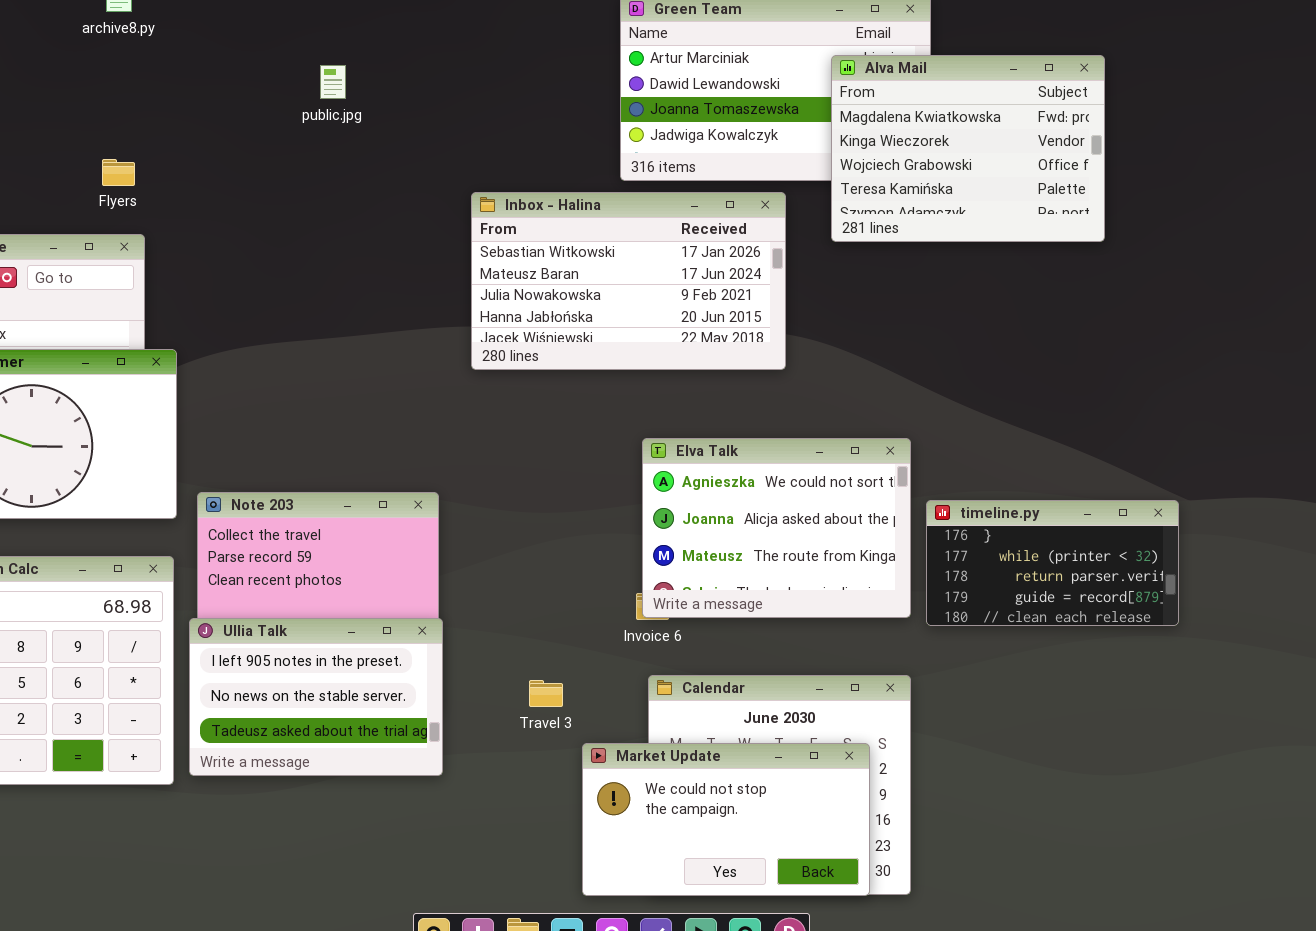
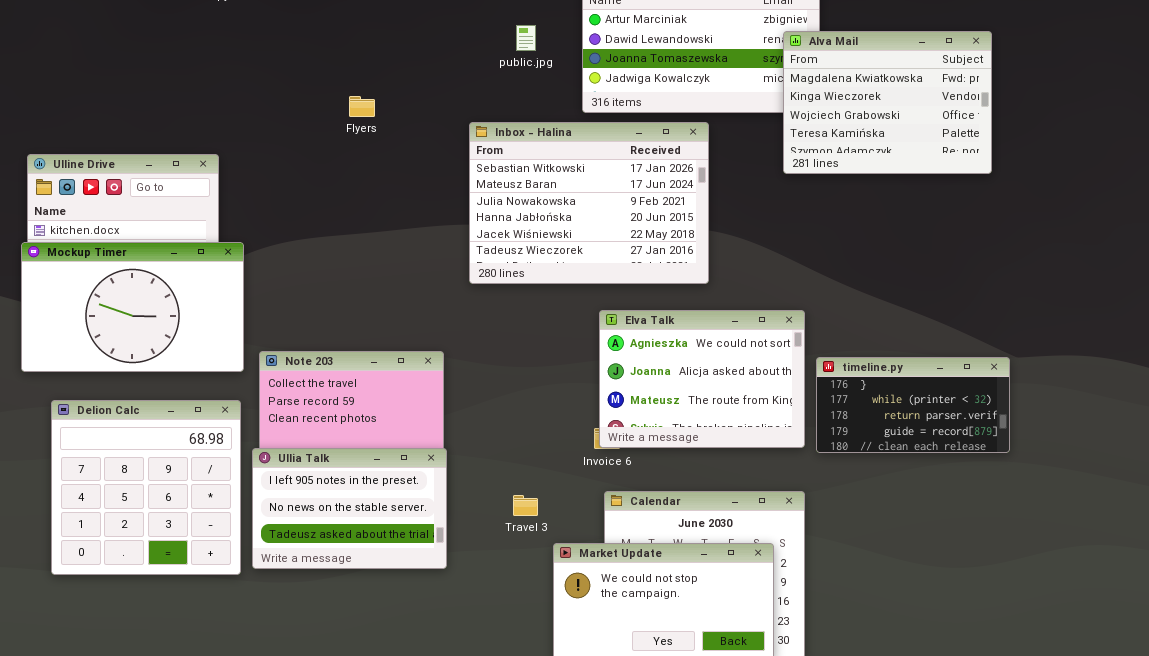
Alva Mail: [831,55,1105,242] -> [783,31,992,174], moved
public.jpg: [320,65,346,99] -> [516,25,536,51], moved
Flyers: [102,159,135,186] -> [349,96,375,117], moved
Inbox - Halina: [471,192,786,370] -> [469,122,709,284], resized

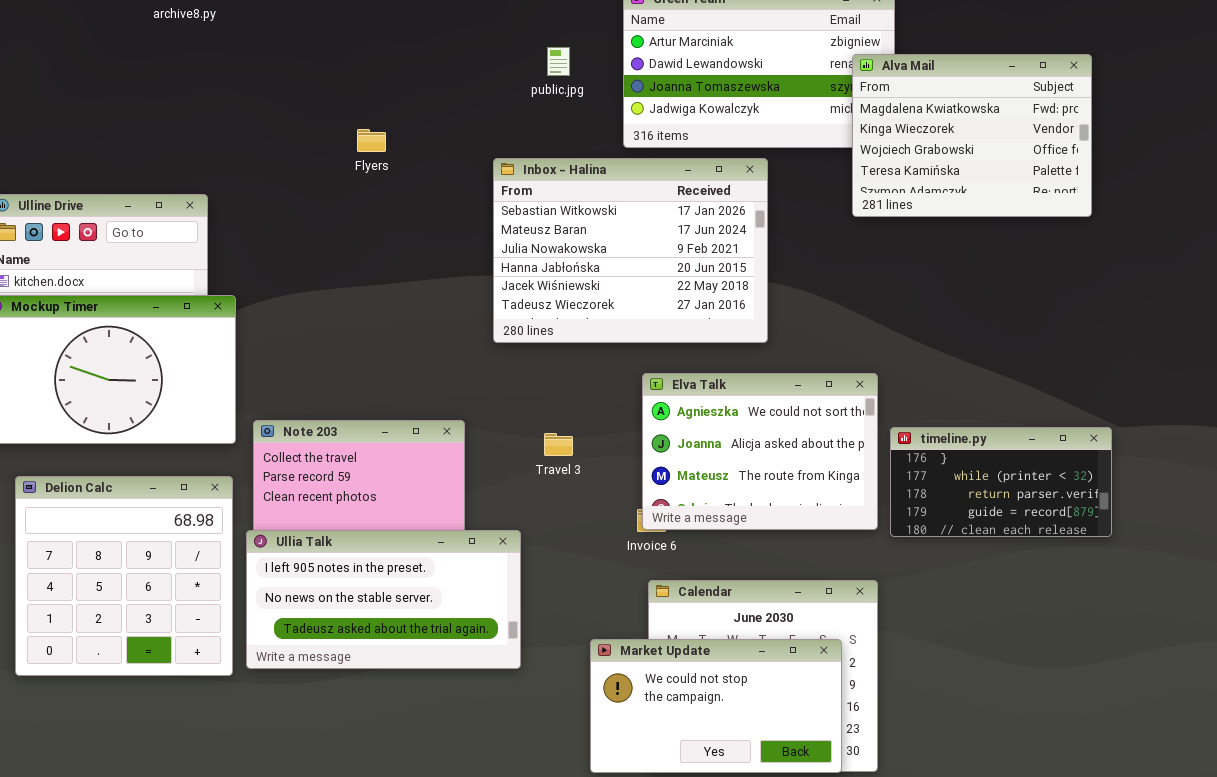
Ullia Talk: [252,448,447,569] -> [246,530,521,669], resized
Travel 3: [513,495,538,516] -> [544,433,573,456], moved

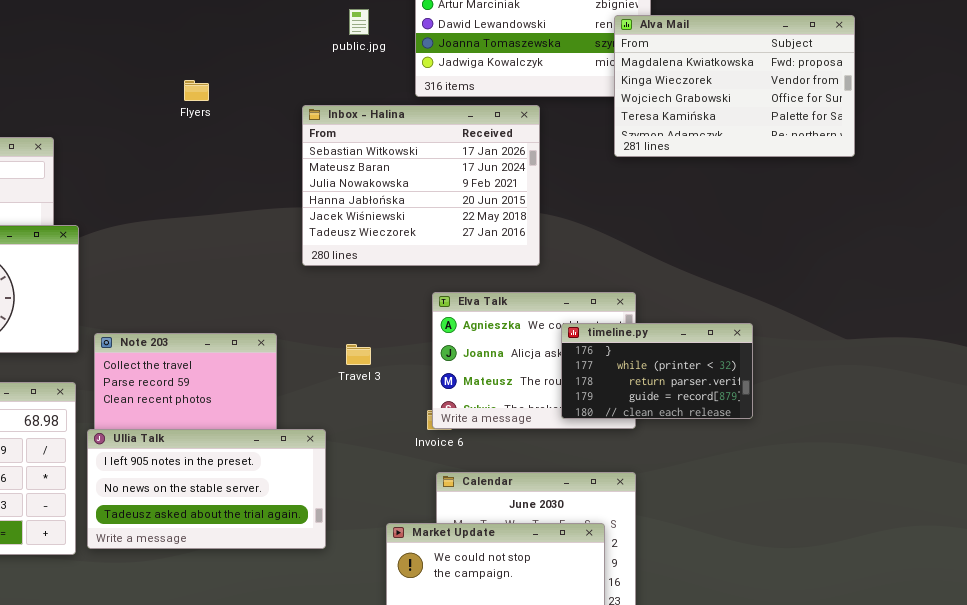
Alva Mail: [852,54,1092,217] -> [614,15,855,157], resized
timeline.py: [890,427,1112,537] -> [561,323,753,419], moved

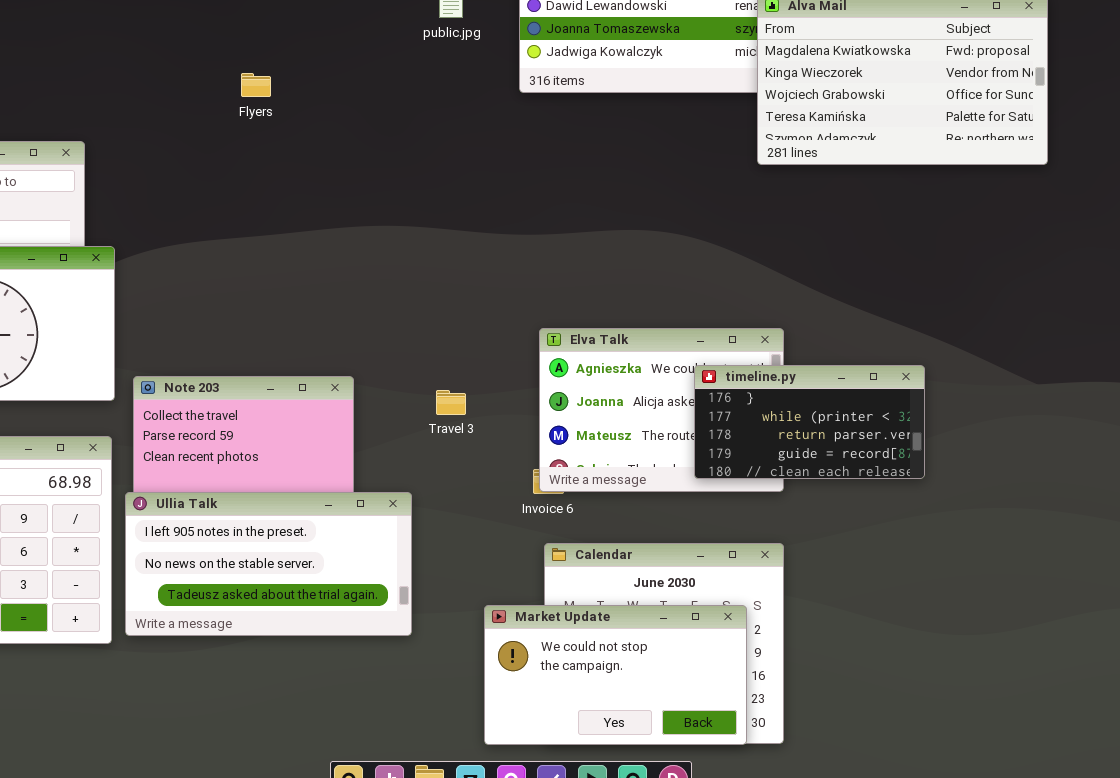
Inbox - Halina: [302,105,540,266] -> none, closed

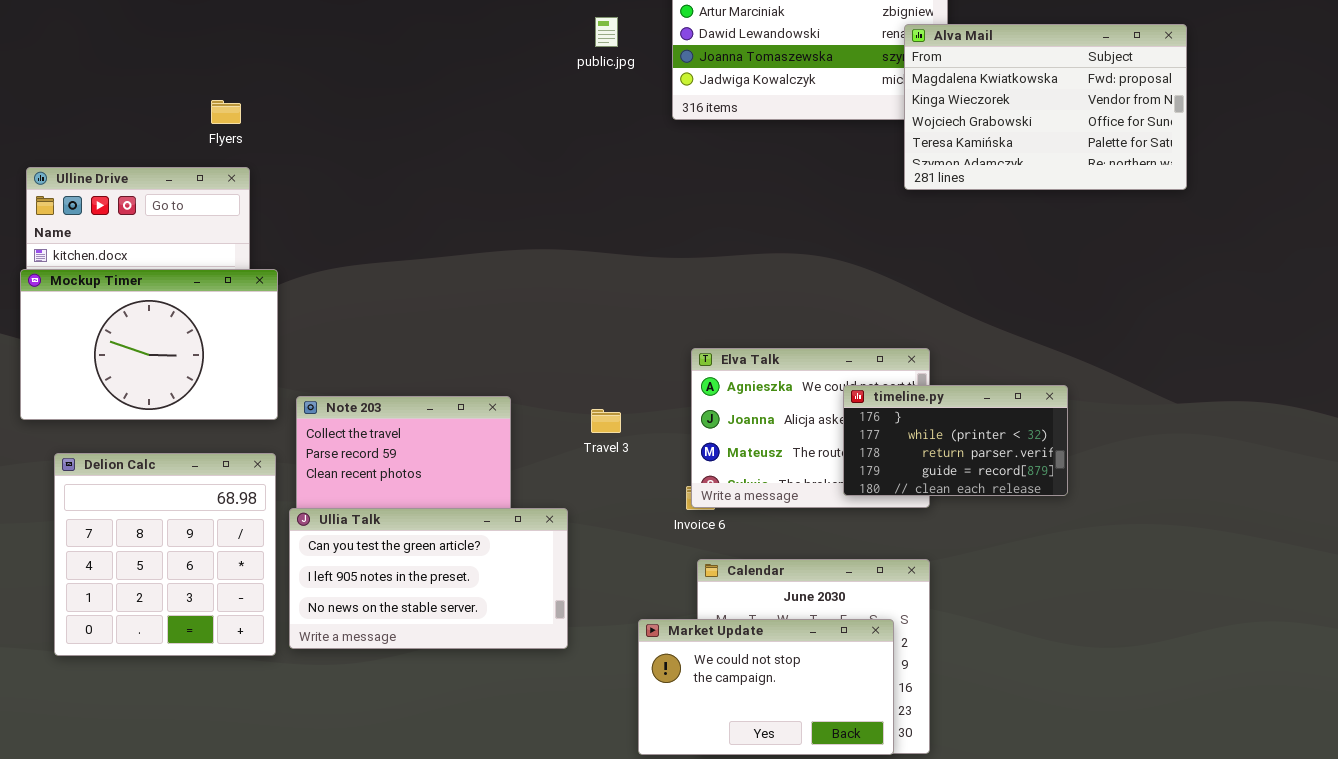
Flyers: [241,73,271,97] -> [211,100,241,124], moved
Ullia Talk: [125,492,412,636] -> [289,508,568,649], scrolled up 1 row

